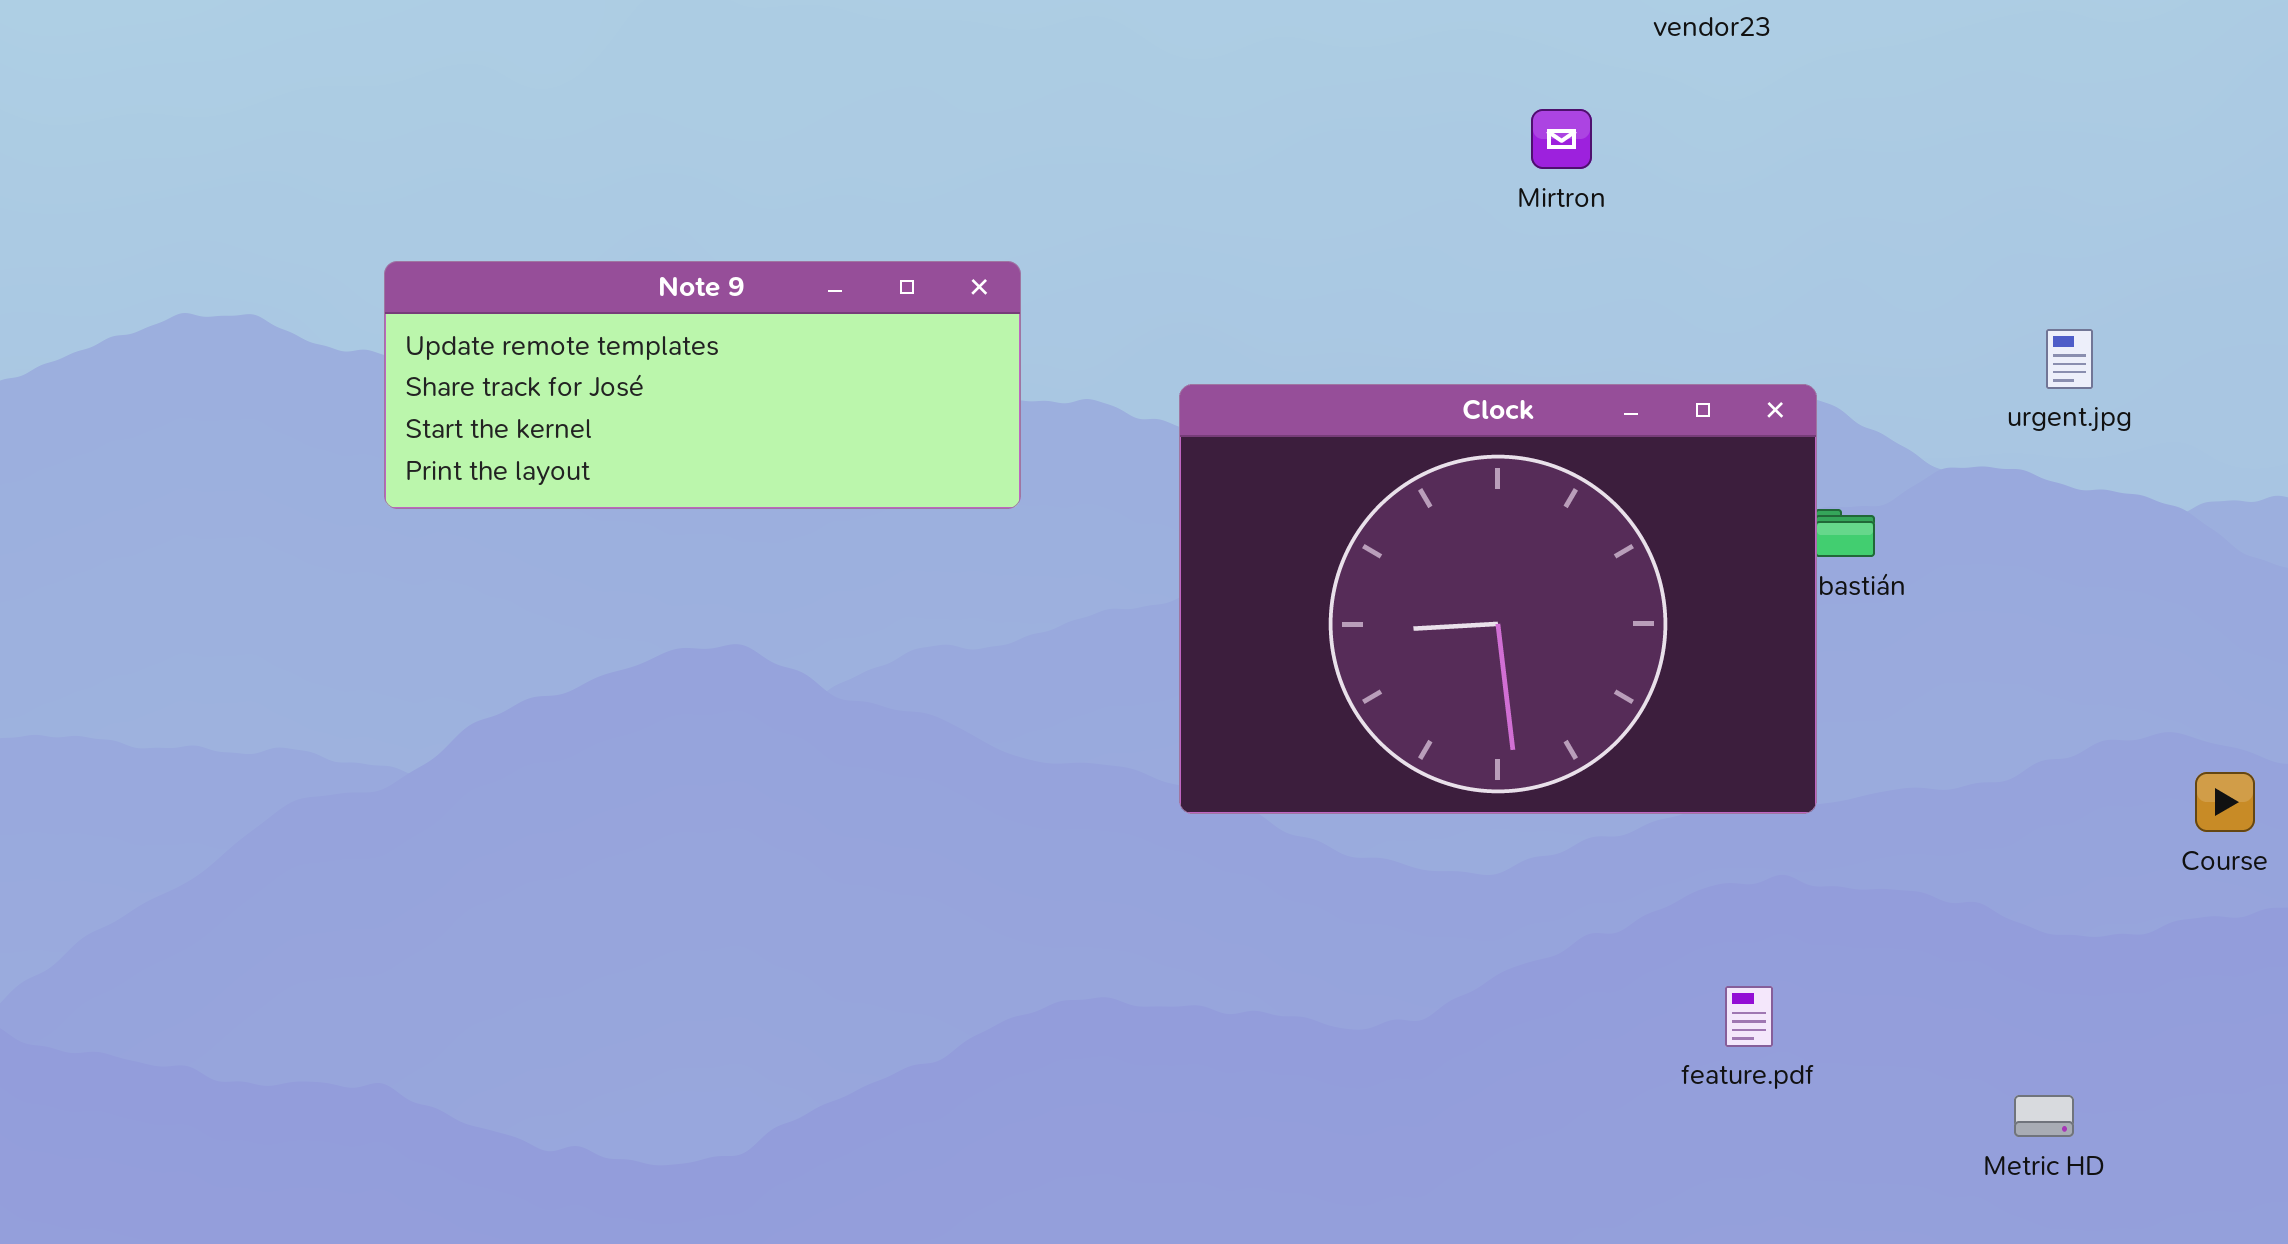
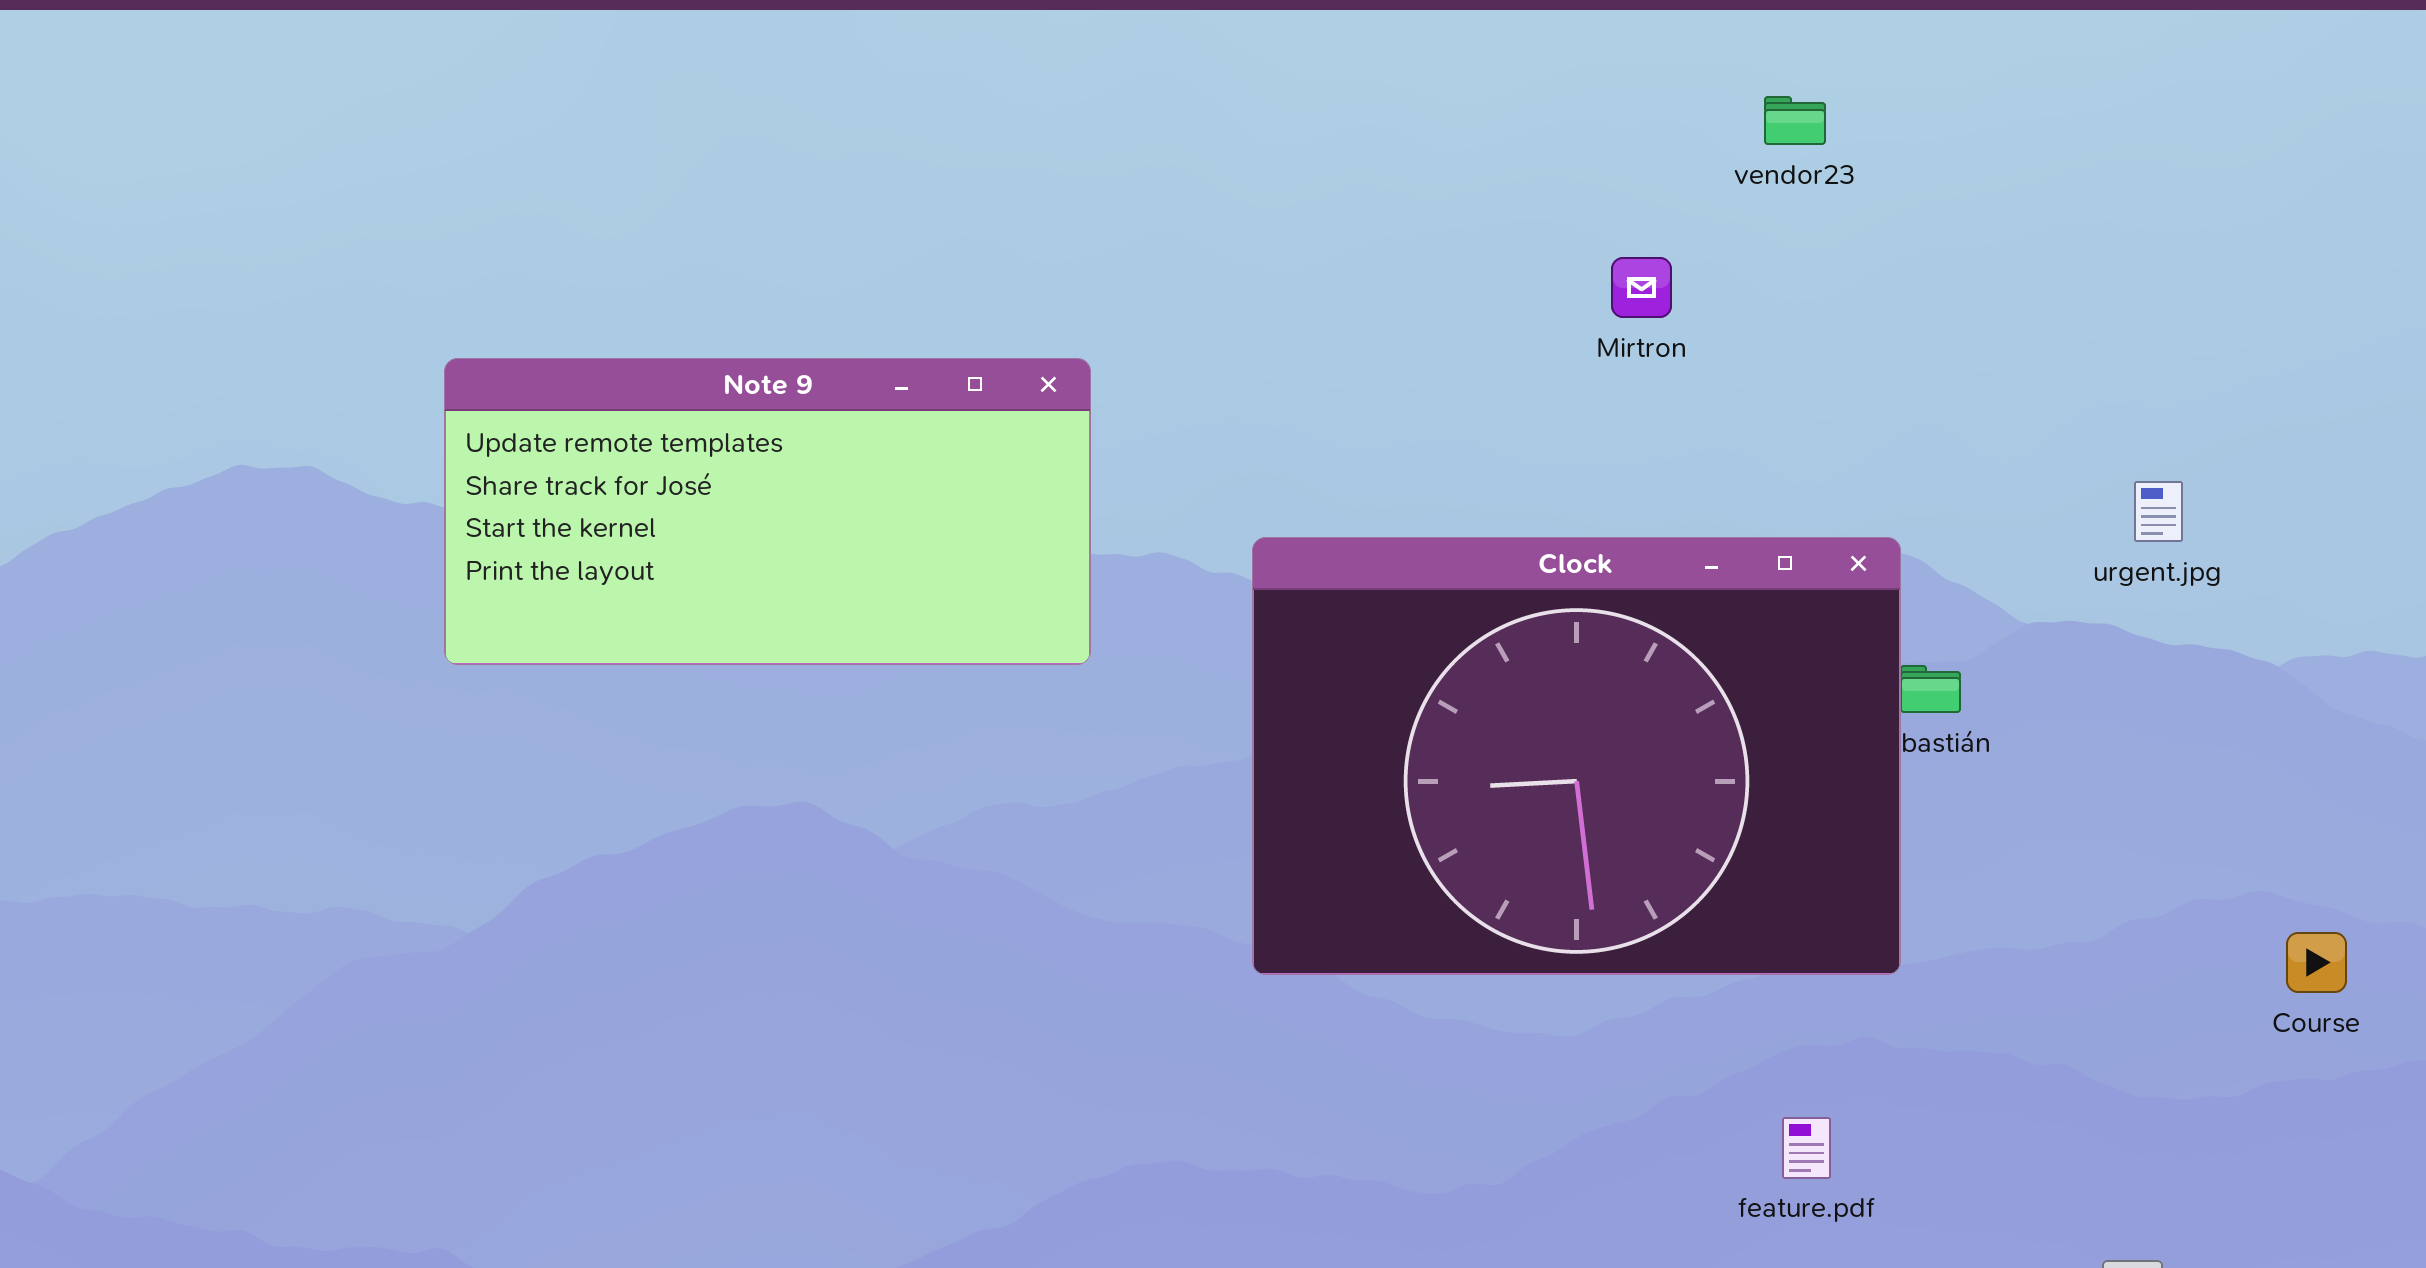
Note 9: [384,261,1021,509] -> [444,358,1091,665], resized
feature.pdf: [1725,986,1773,1047] -> [1782,1117,1831,1179], moved

